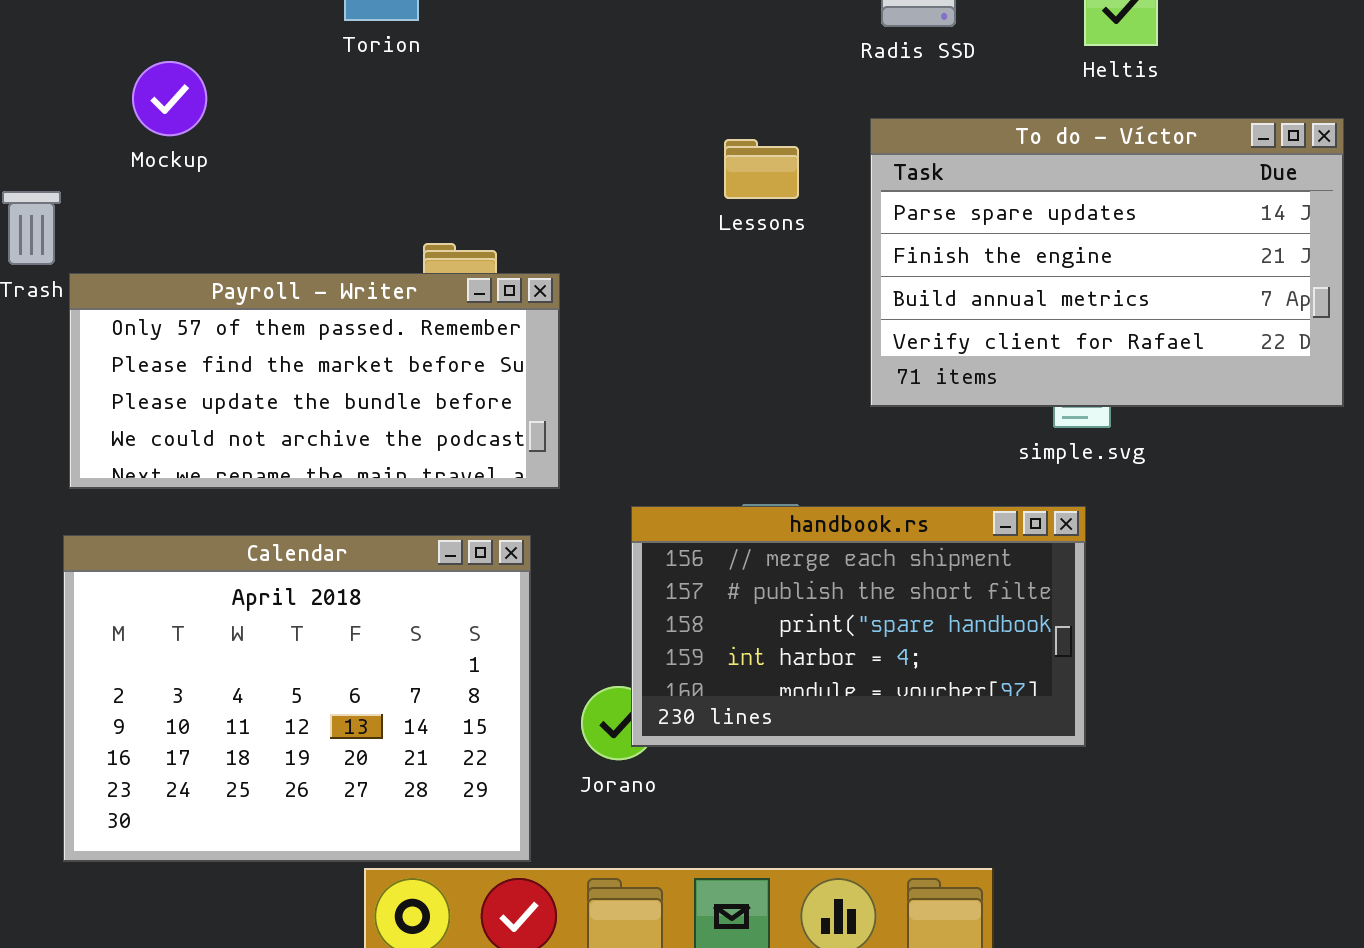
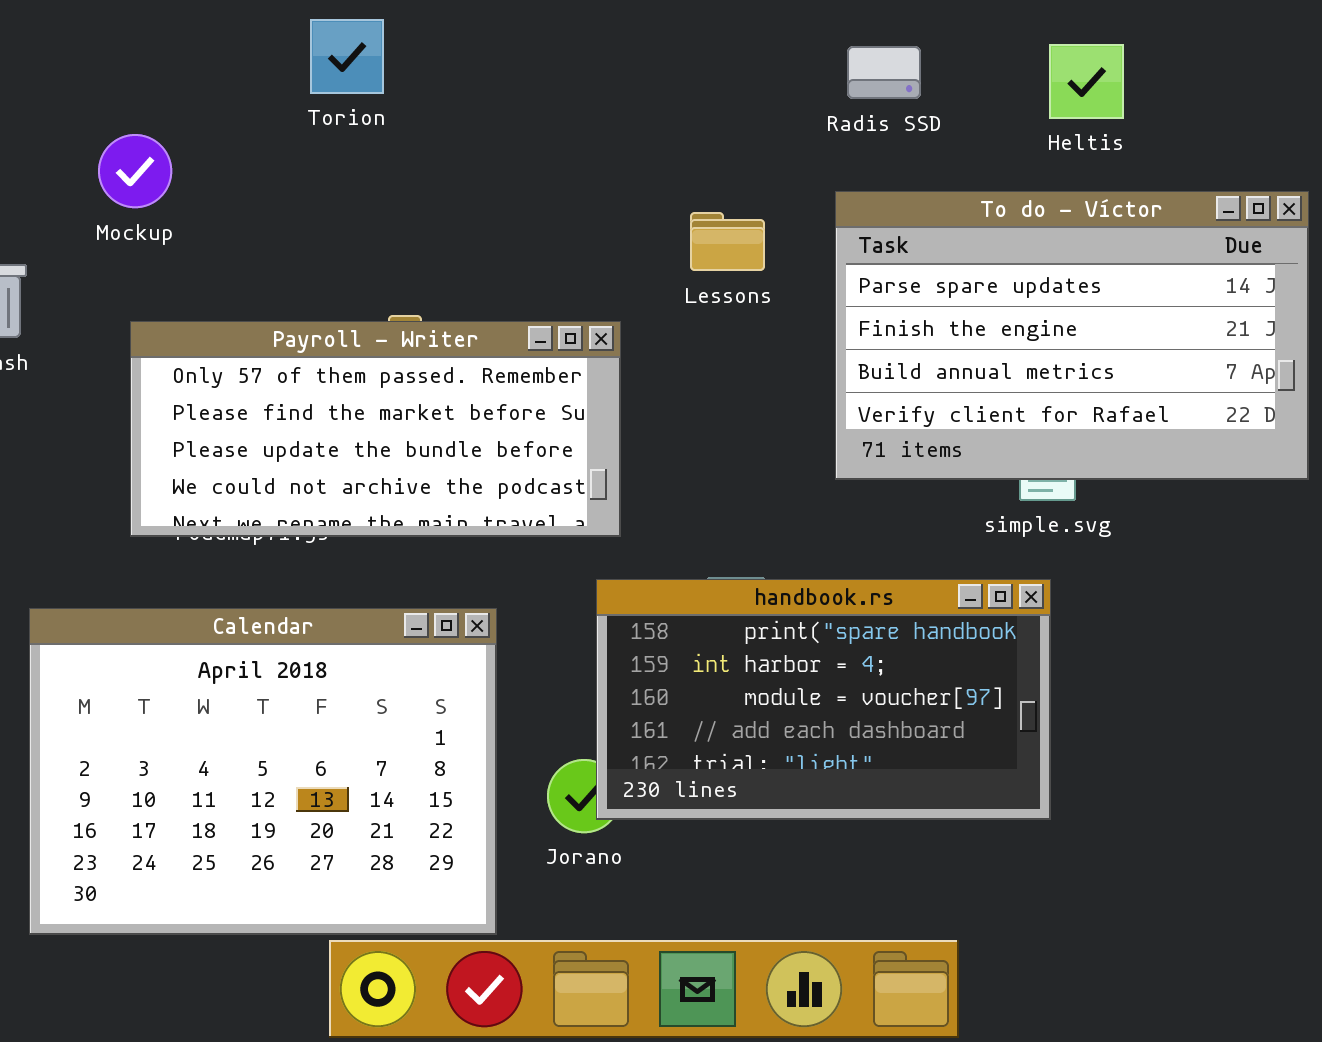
Payroll - Writer: [69,273,560,489] -> [130,321,621,537], moved
handbook.rs: [631,506,1086,747] -> [596,579,1051,820], scrolled down 2 rows

